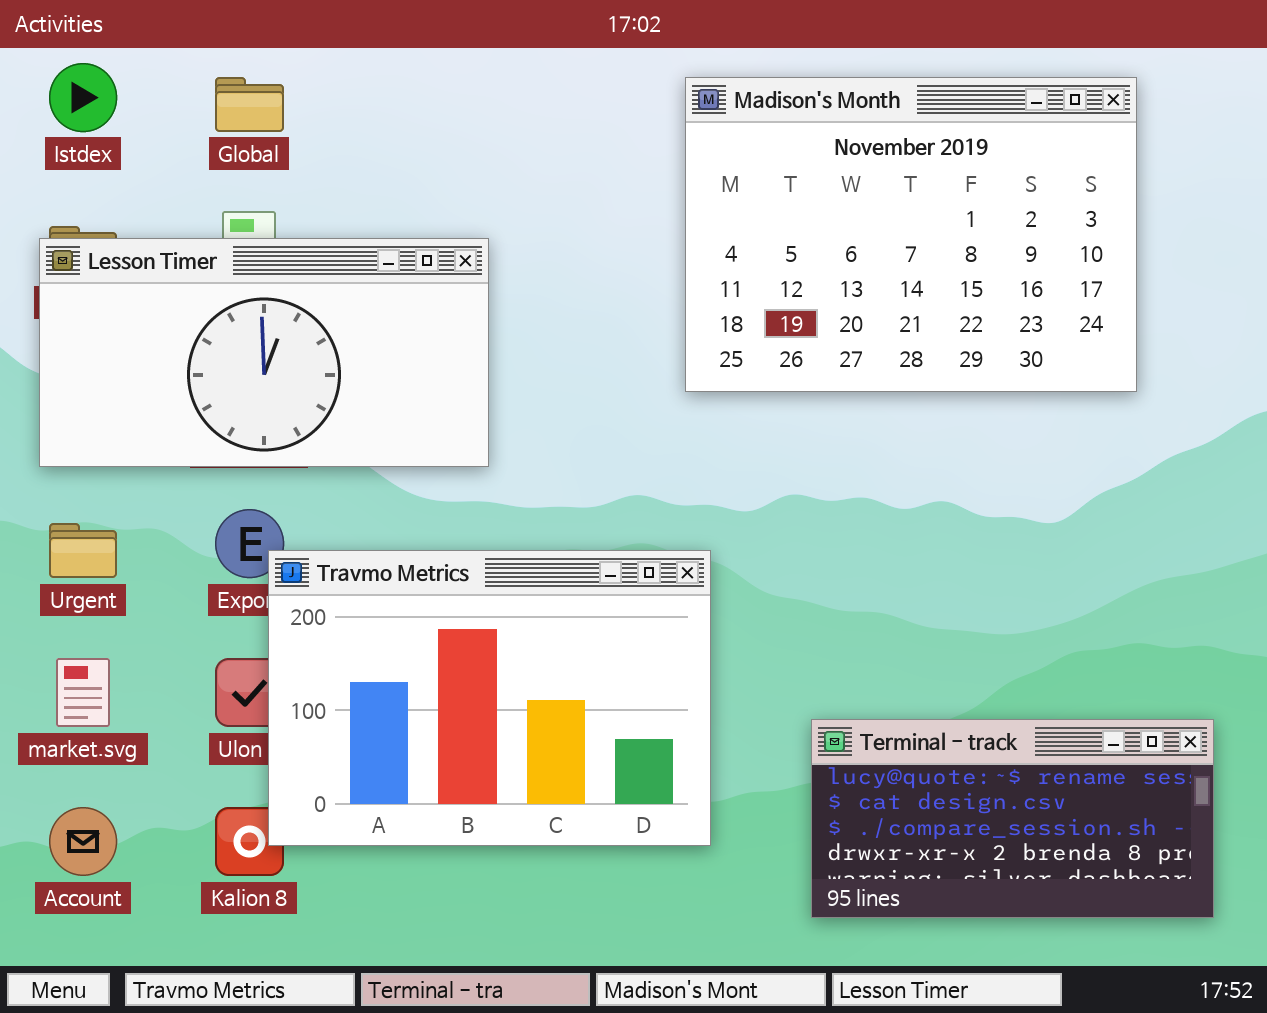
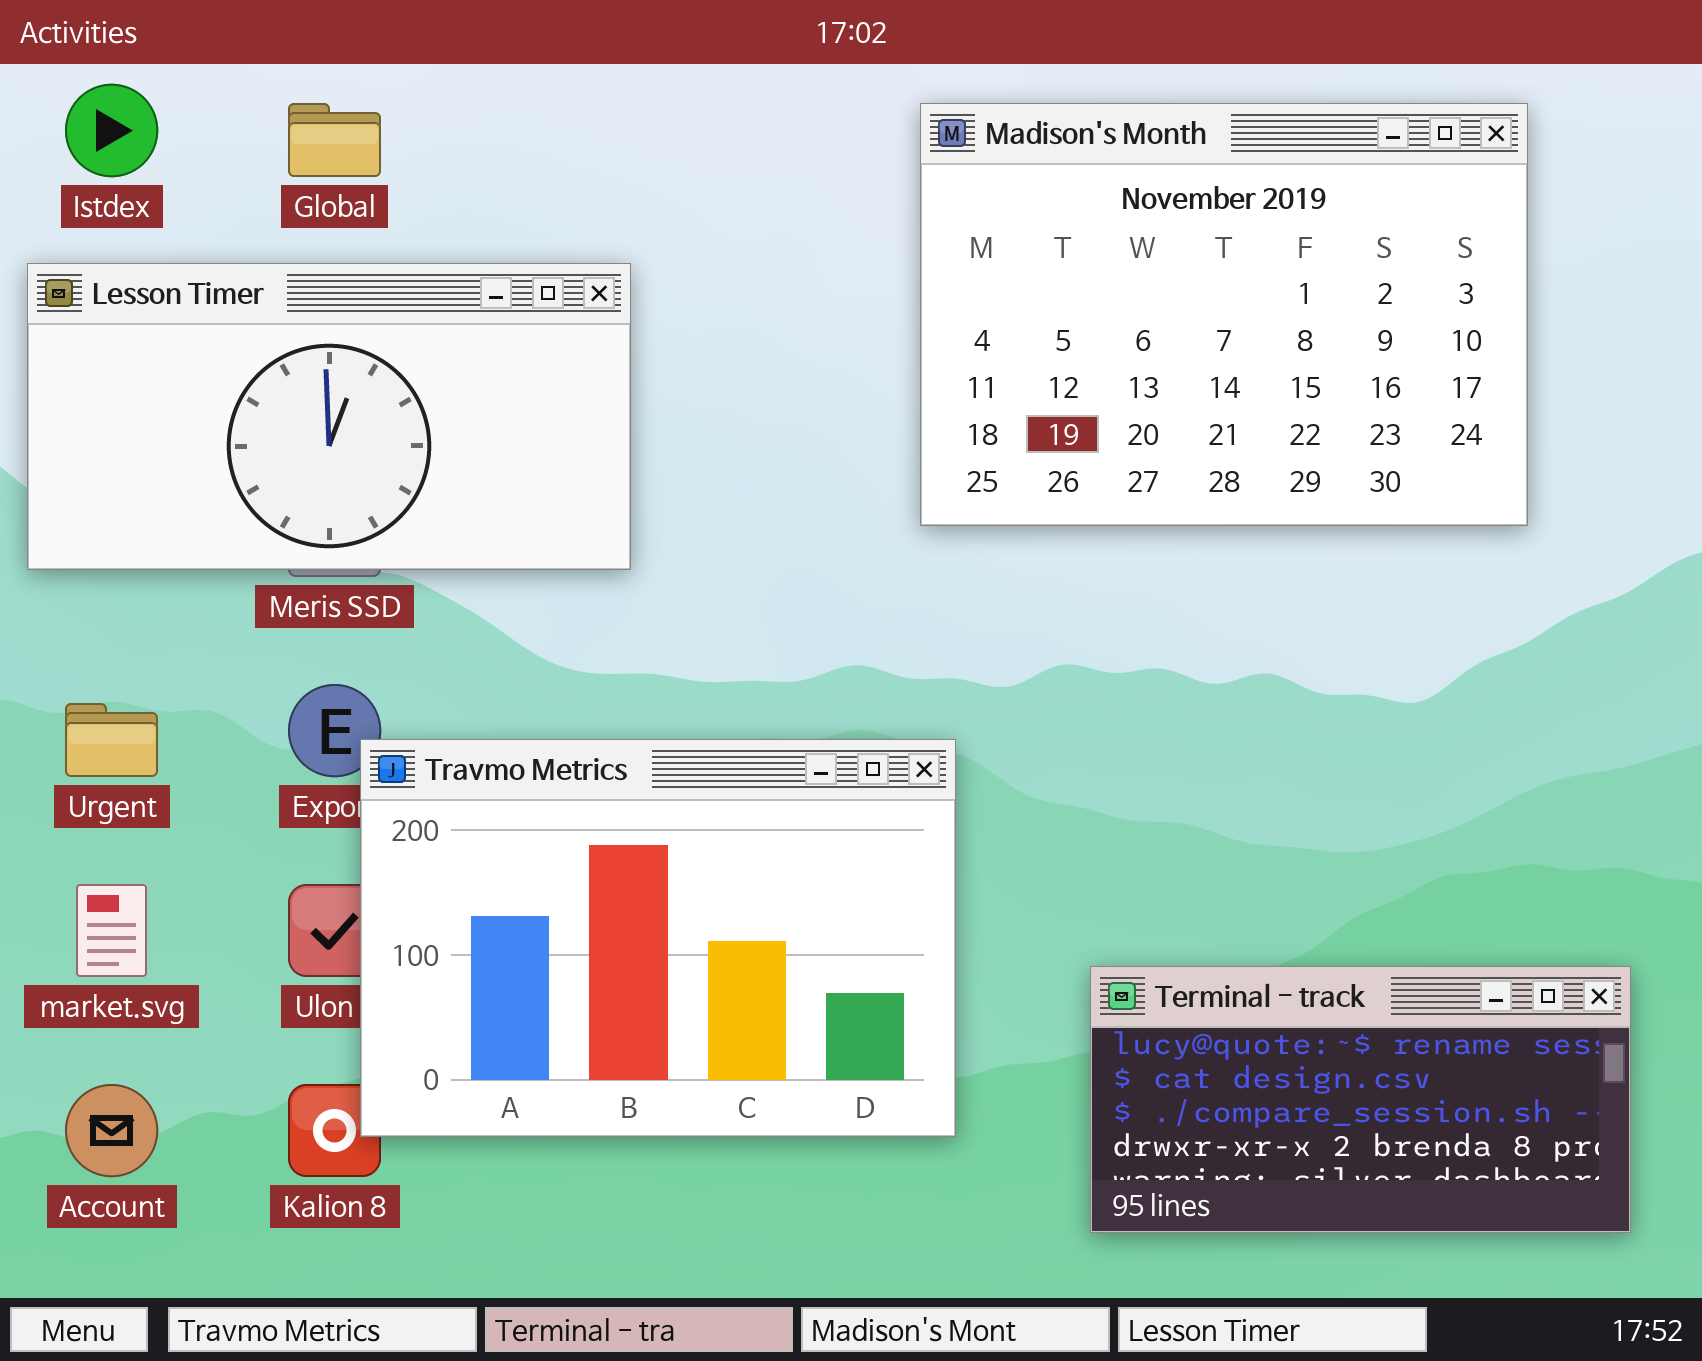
Lesson Timer: [39,238,489,467] -> [27,263,631,570], moved

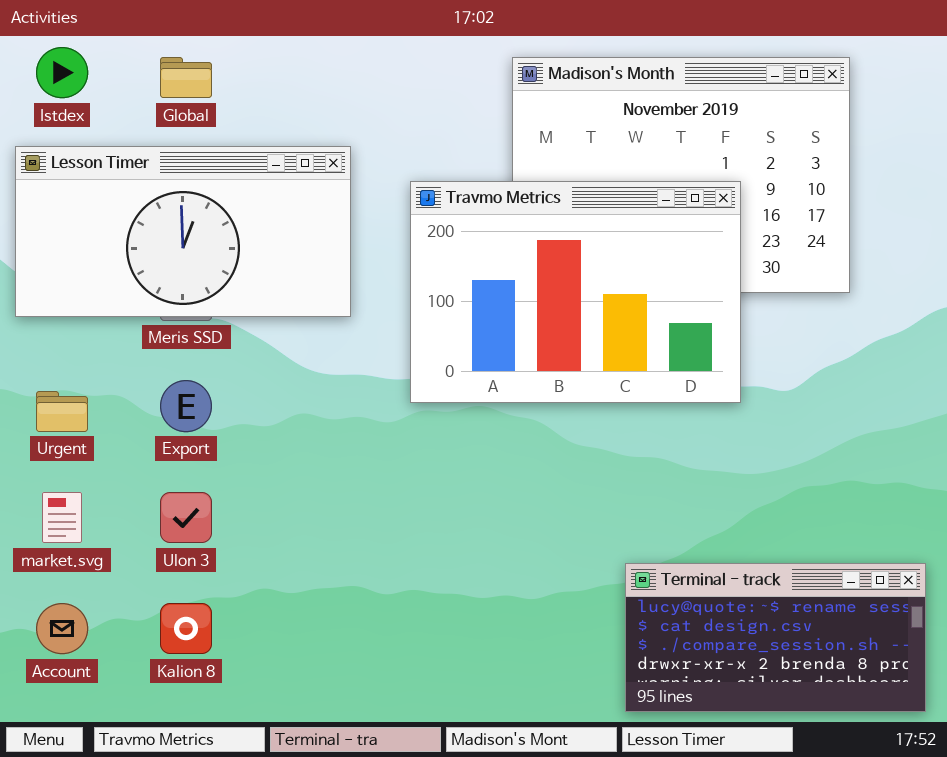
Travmo Metrics: [360,739,956,1137] -> [410,181,741,403], moved
Terminal - track: [1090,966,1631,1233] -> [625,563,926,712], moved

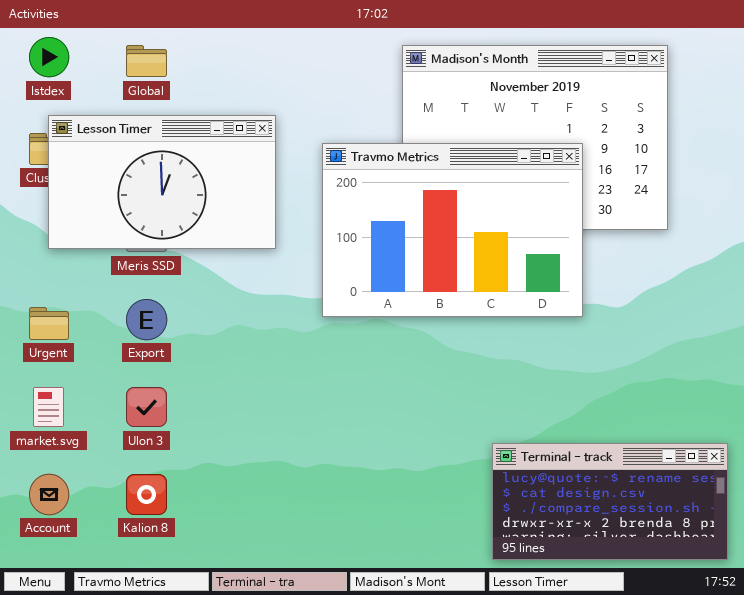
Lesson Timer: [15,146,351,317] -> [48,115,276,249], resized

